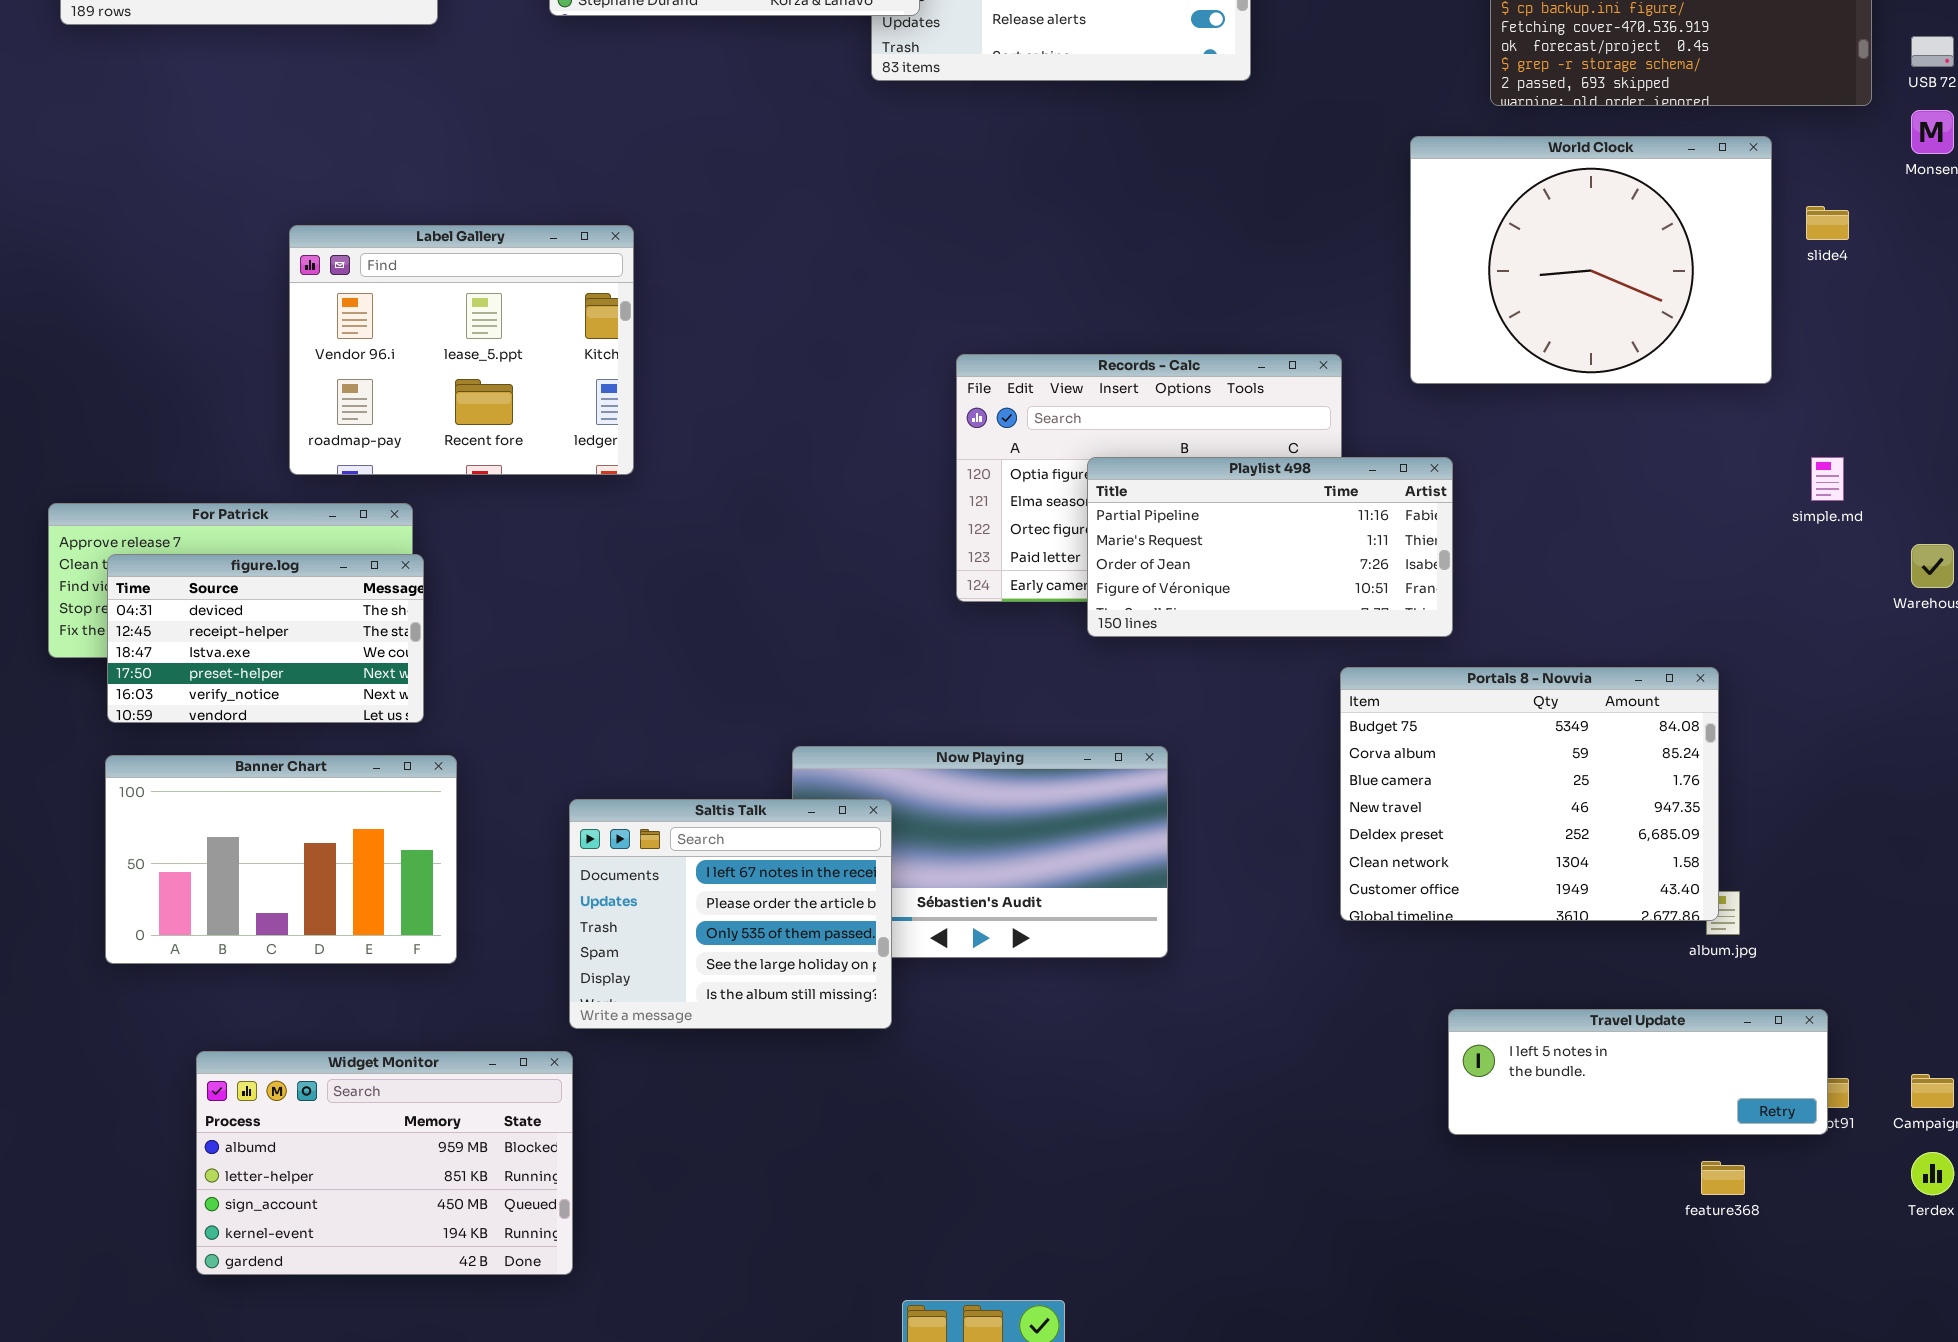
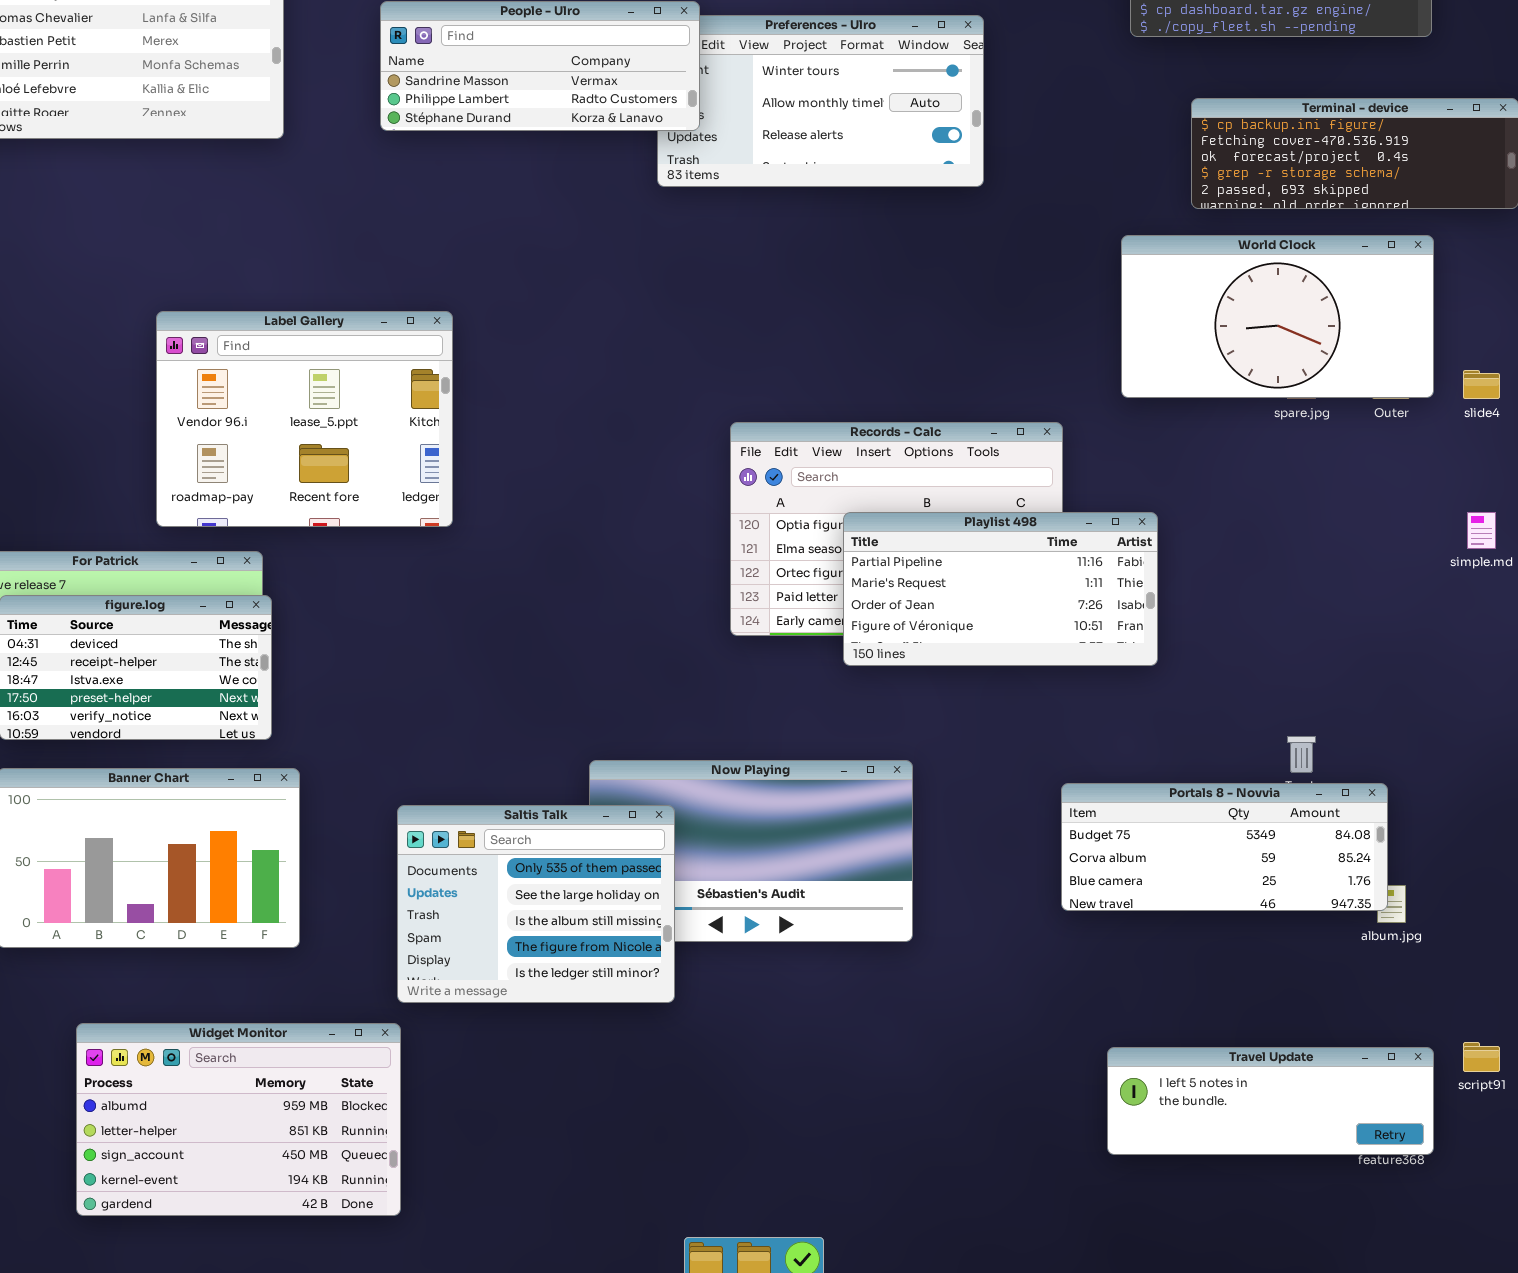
World Clock: [1410,136,1772,384] -> [1121,235,1434,398], resized
slide4: [1806,206,1849,240] -> [1463,370,1500,399], moved
Portals 8 - Novvia: [1340,667,1719,921] -> [1061,783,1388,911], resized
Saltis Talk: [569,799,892,1029] -> [397,805,675,1003], scrolled down 2 rows
Travel Update: [1448,1009,1828,1135] -> [1107,1047,1434,1155], moved

